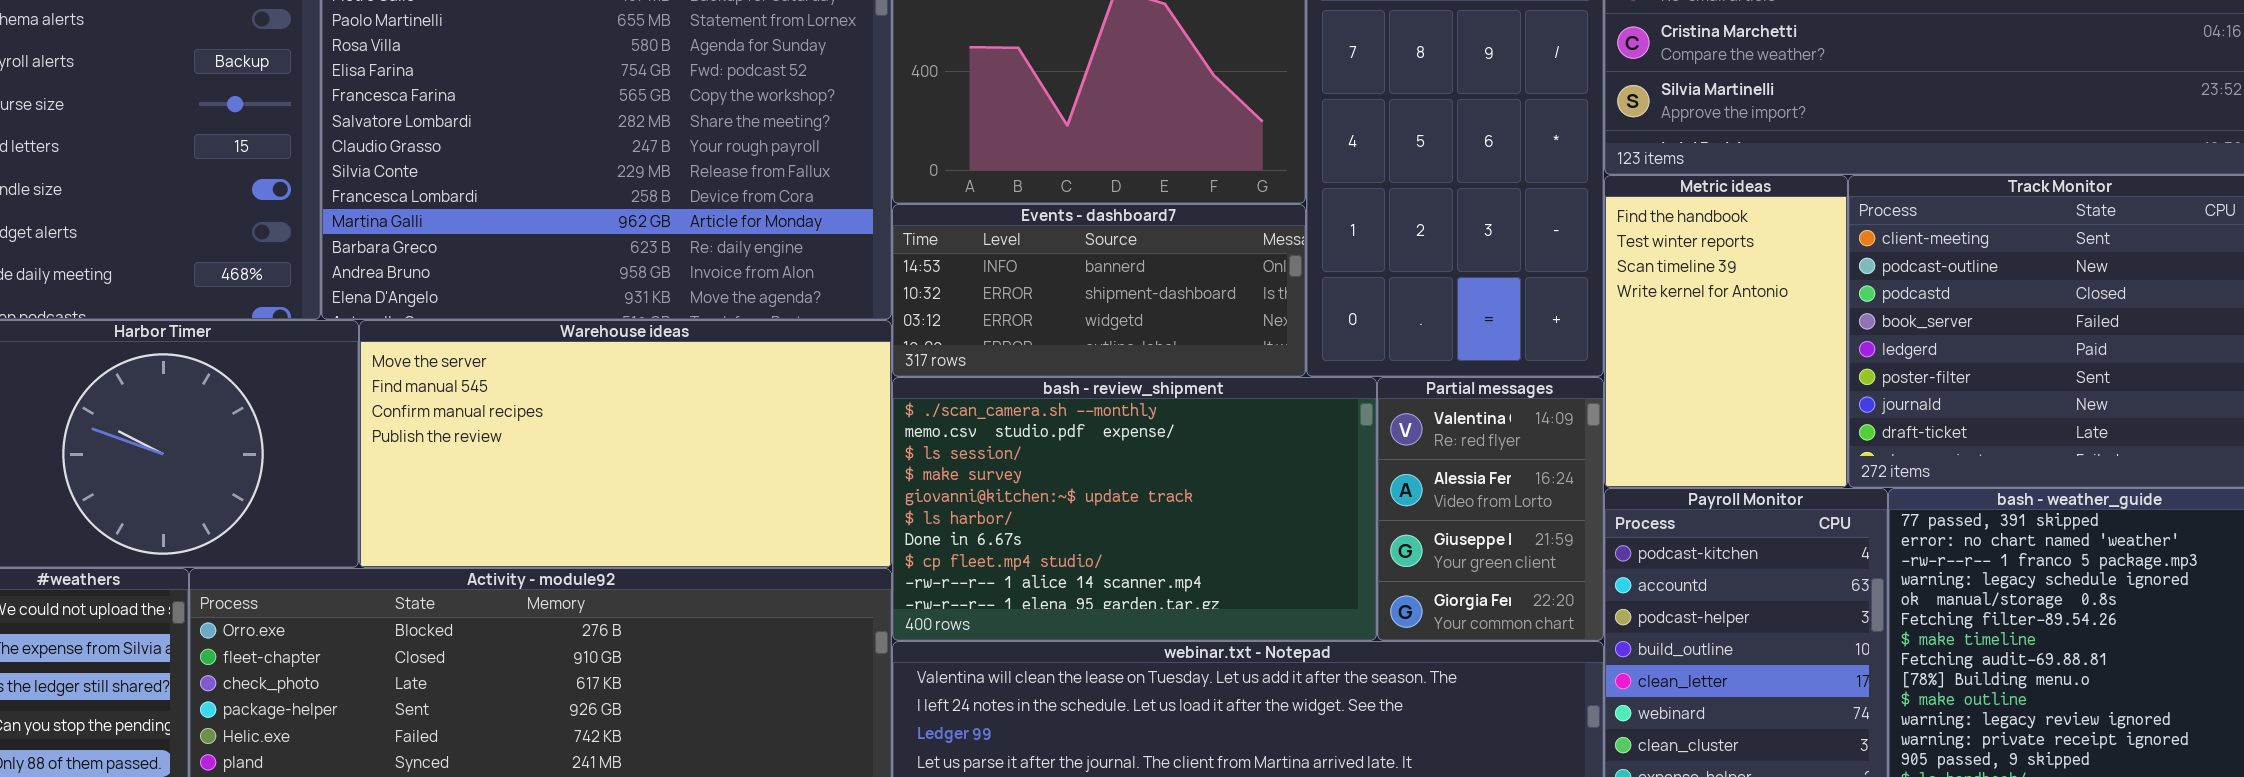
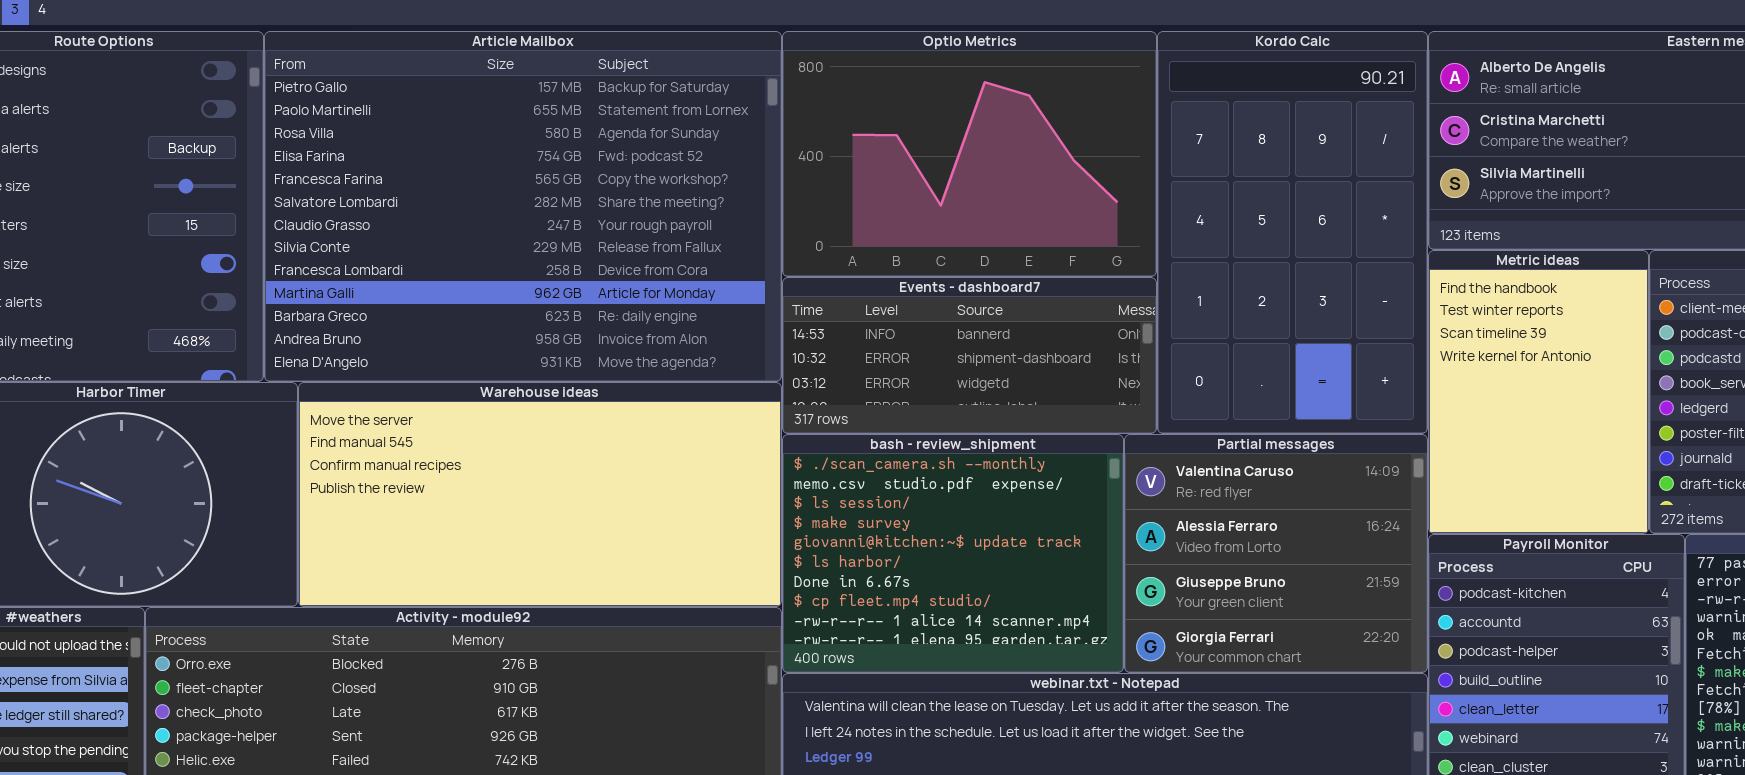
bash - review_shipment: [892,377,1377,641] -> [782,434,1124,673], resized
Partial messages: [1377,377,1604,641] -> [1124,434,1428,673], resized

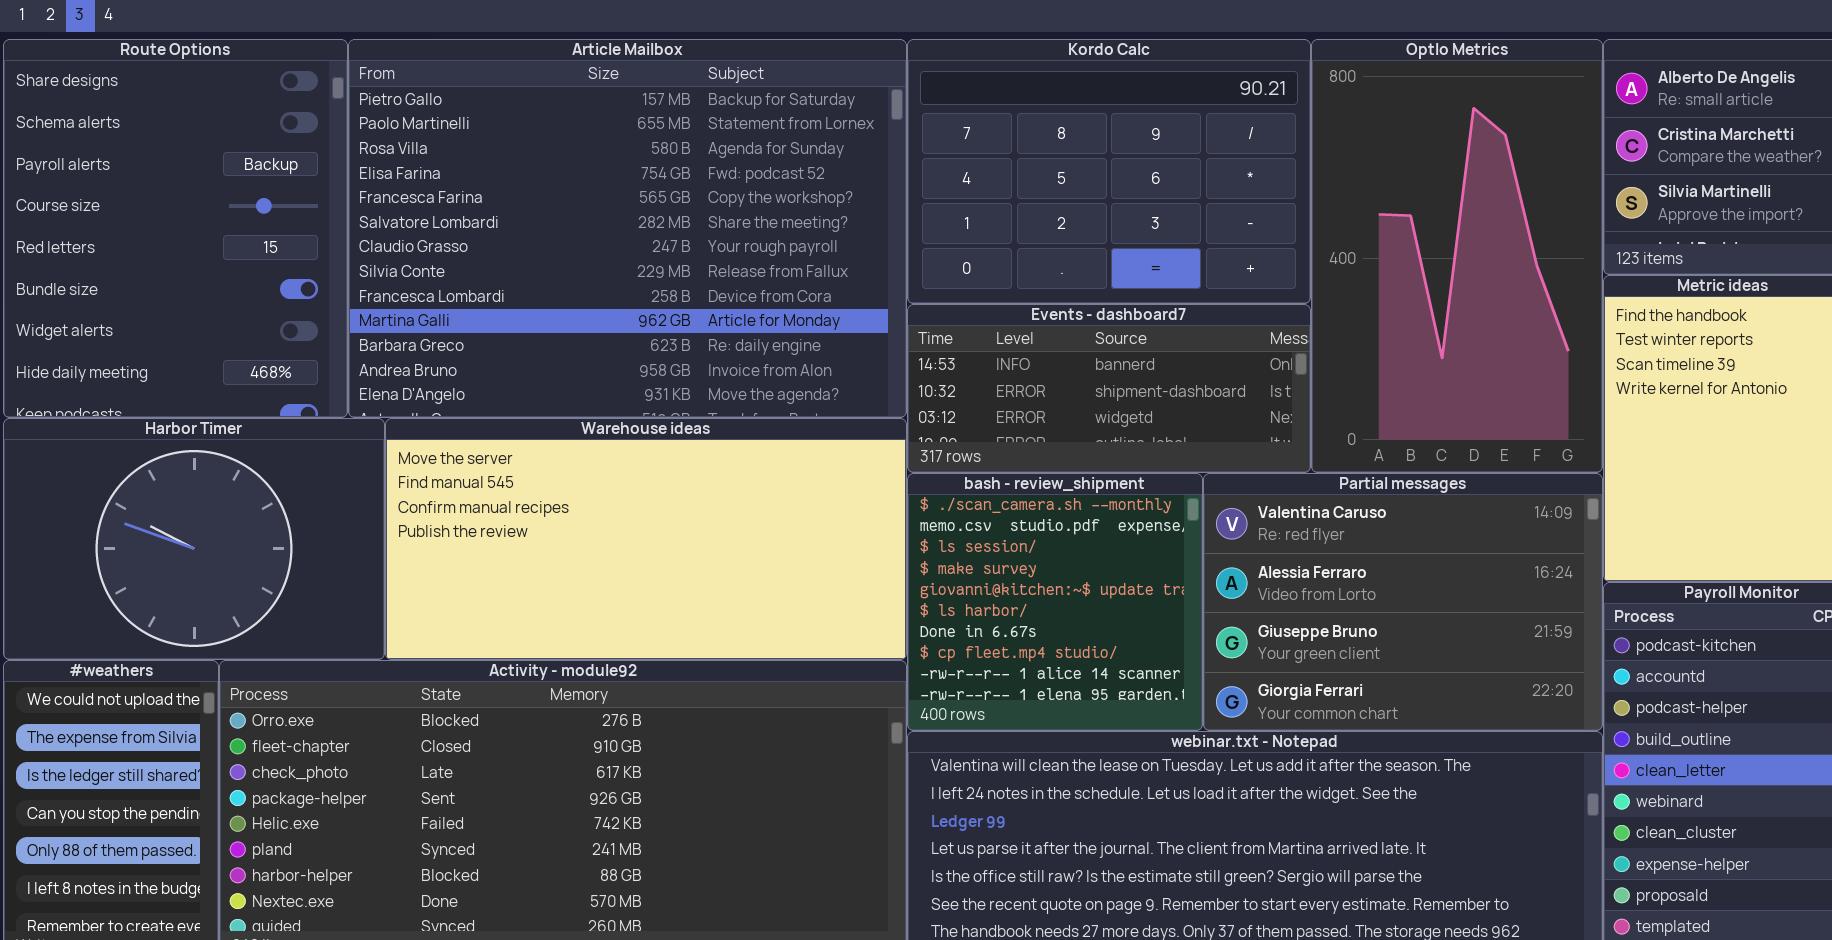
Optlo Metrics: [782,31,1157,277] -> [1311,39,1603,473], moved, resized
Kordo Calc: [1157,31,1428,434] -> [907,39,1311,304], moved, resized
bash - review_shipment: [782,434,1124,673] -> [907,473,1203,731], resized
Partial messages: [1124,434,1428,673] -> [1203,473,1603,731], resized

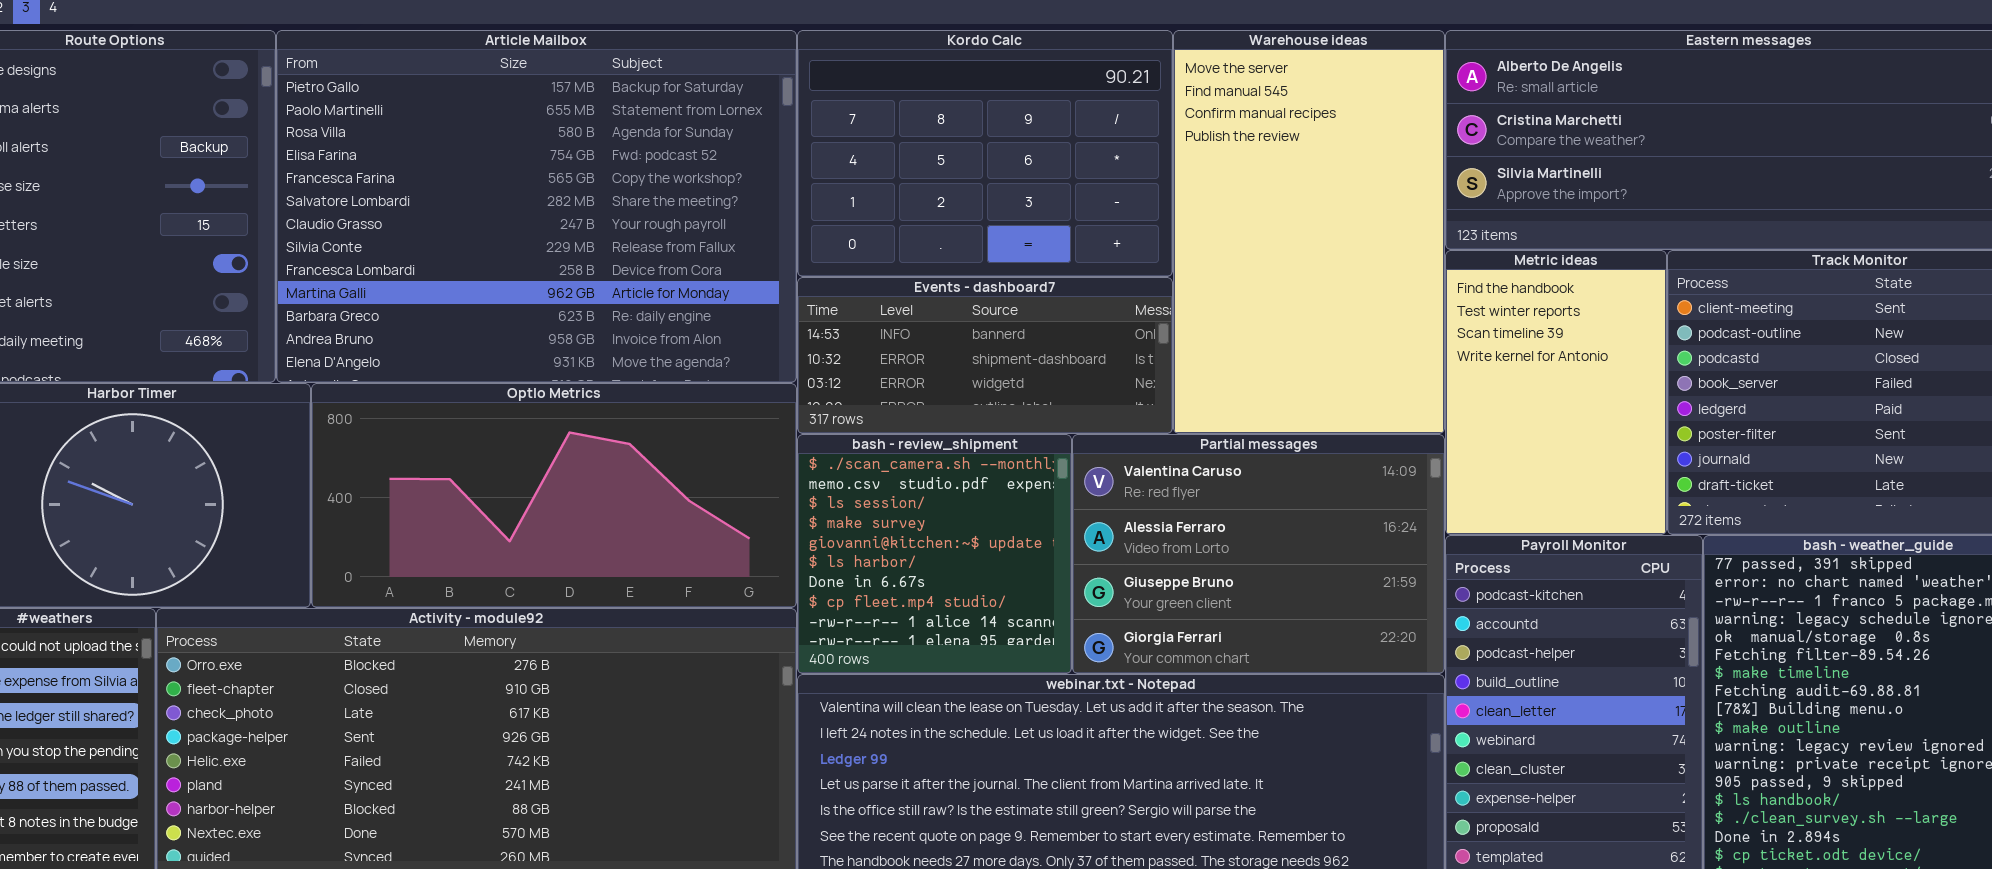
Optlo Metrics: [1311,39,1603,473] -> [311,383,797,608], moved, resized
Warehouse ideas: [385,418,907,660] -> [1173,30,1445,434], moved, resized

